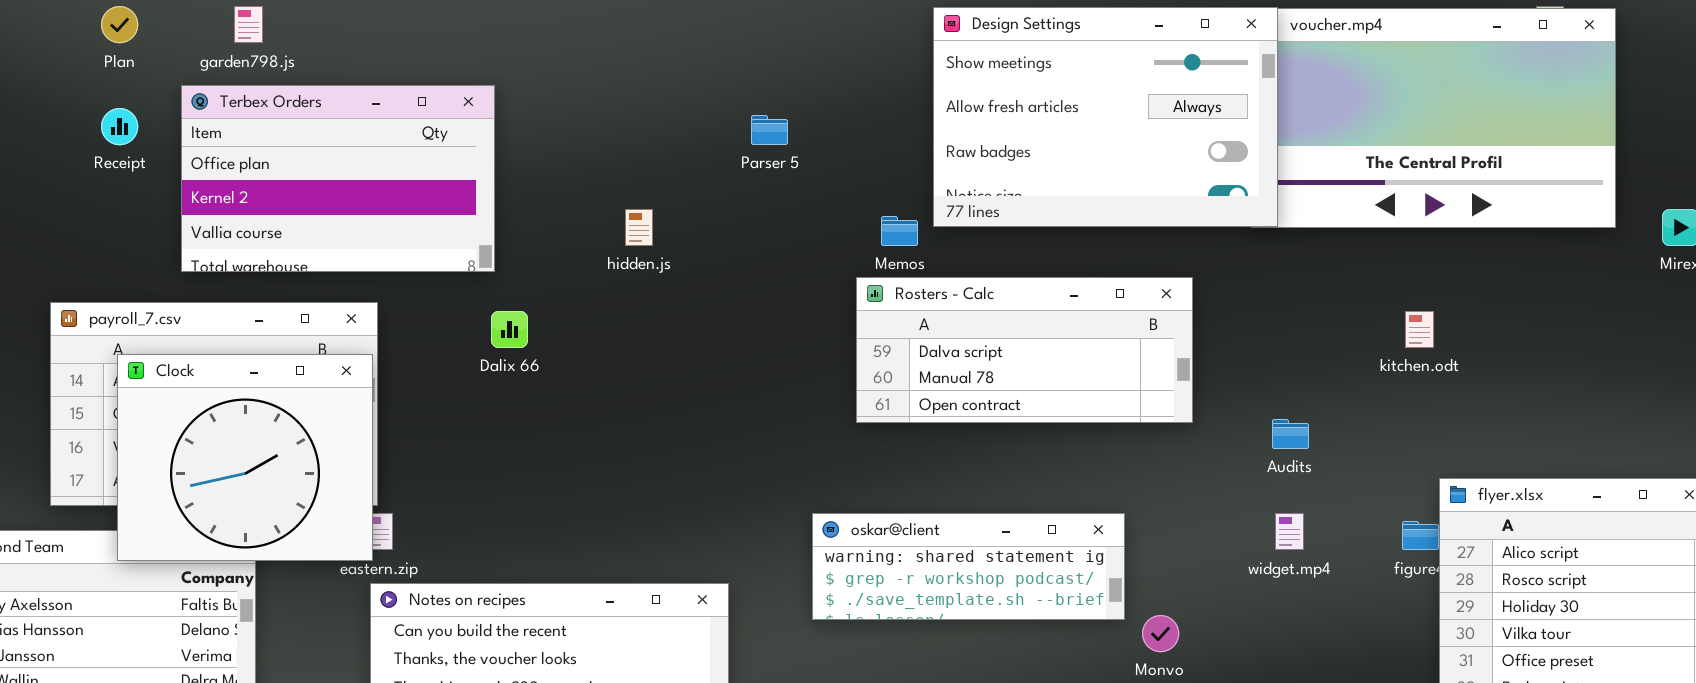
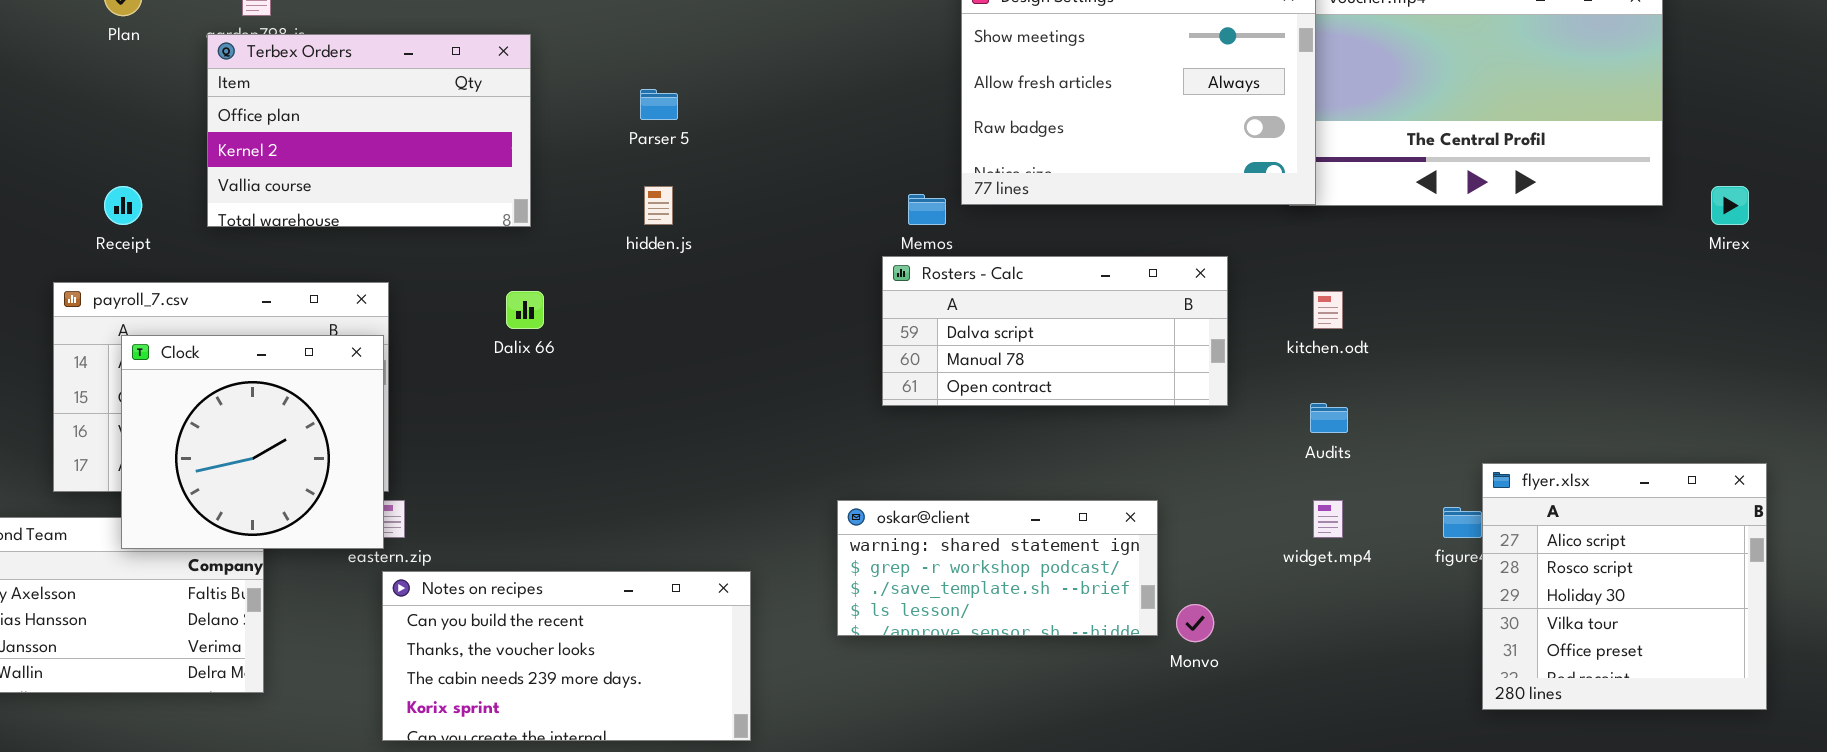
Terbex Orders: [181,85,495,272] -> [207,34,531,227], moved
Receipt: [101,108,138,145] -> [104,186,142,225], moved
Parser 5: [751,115,788,145] -> [640,89,678,120], moved
kitchen.odt: [1405,311,1434,348] -> [1313,291,1343,329], moved
oskar@client: [812,513,1125,620] -> [837,500,1158,636], resized

